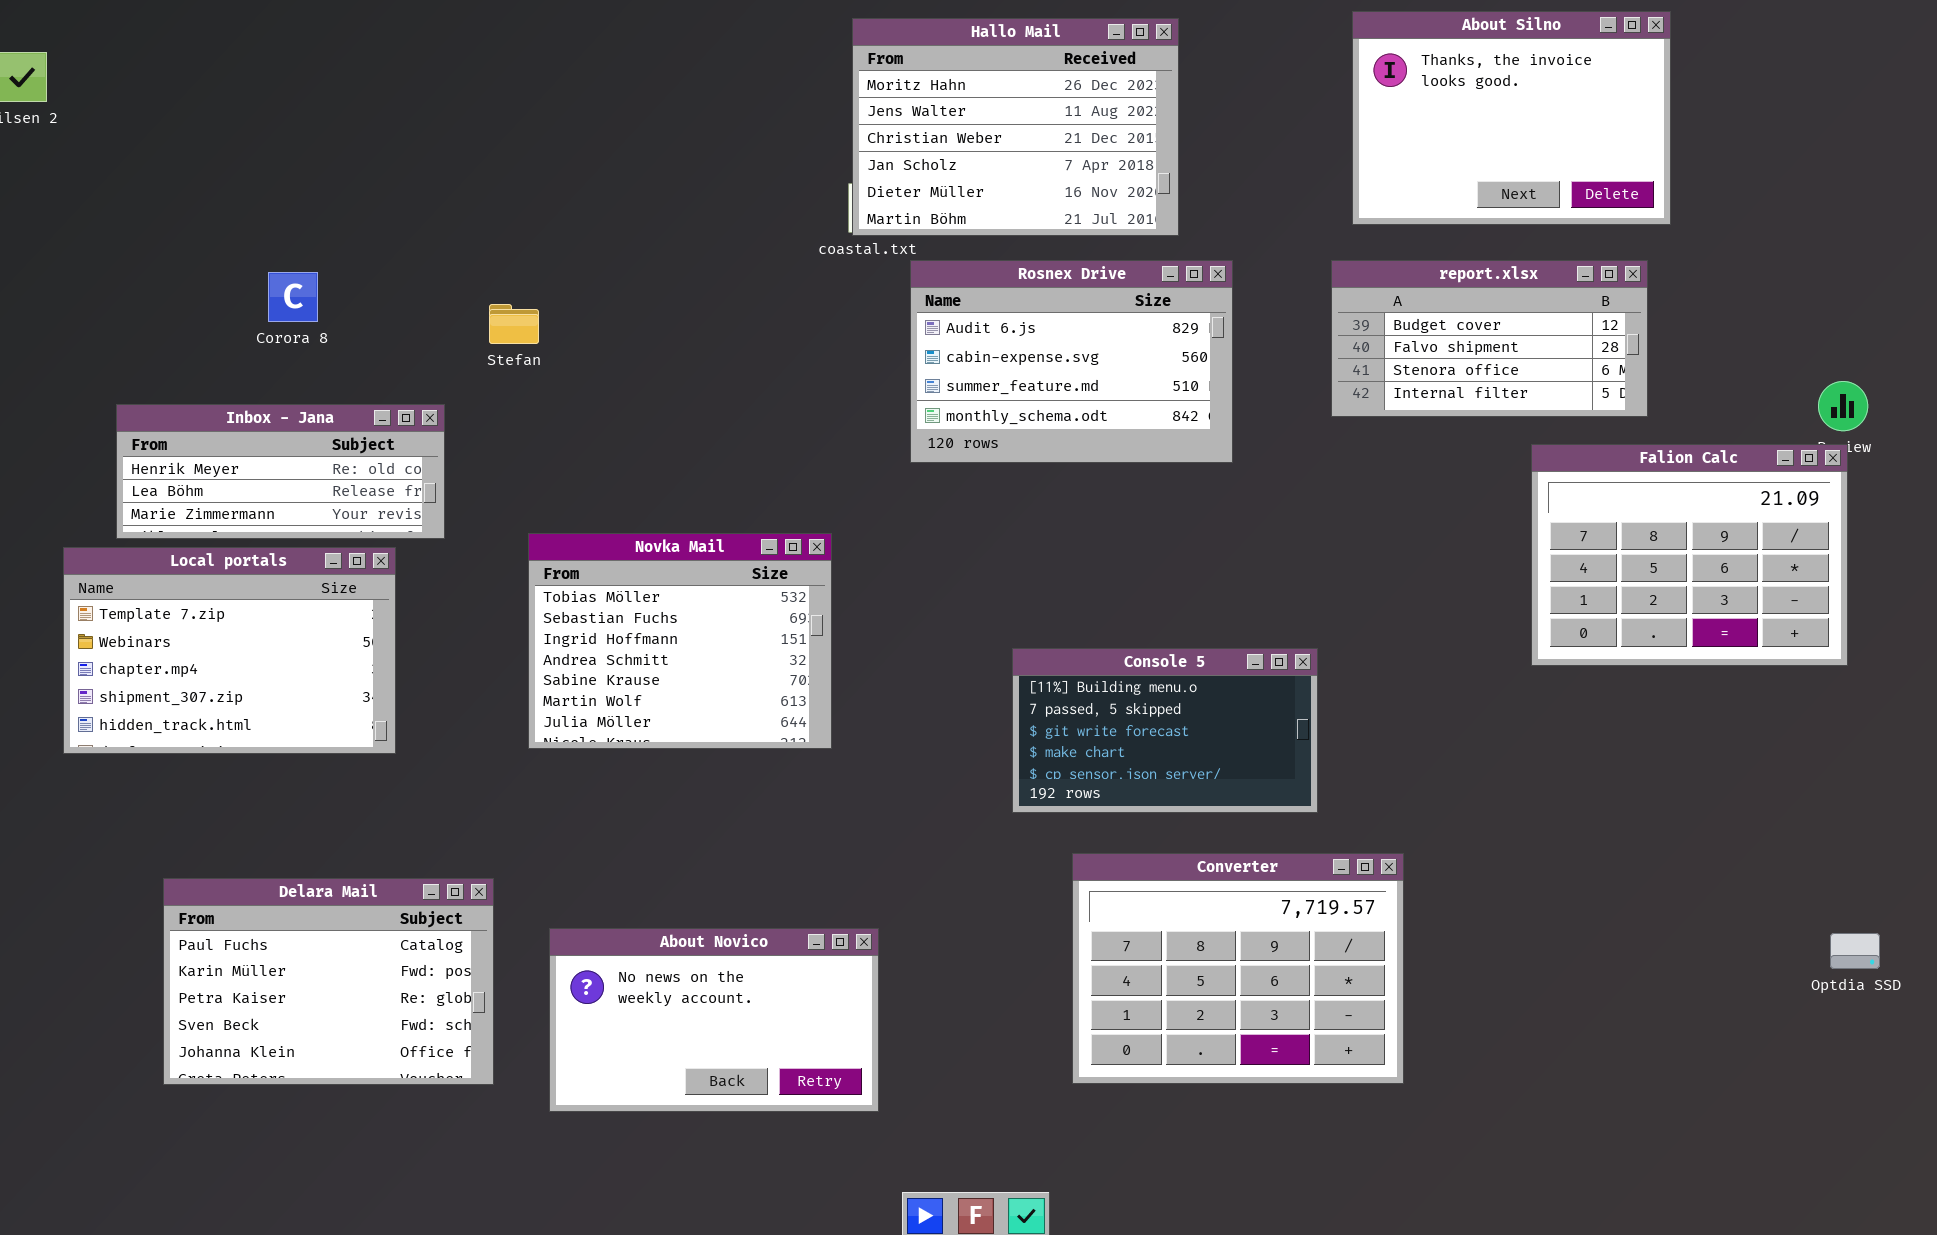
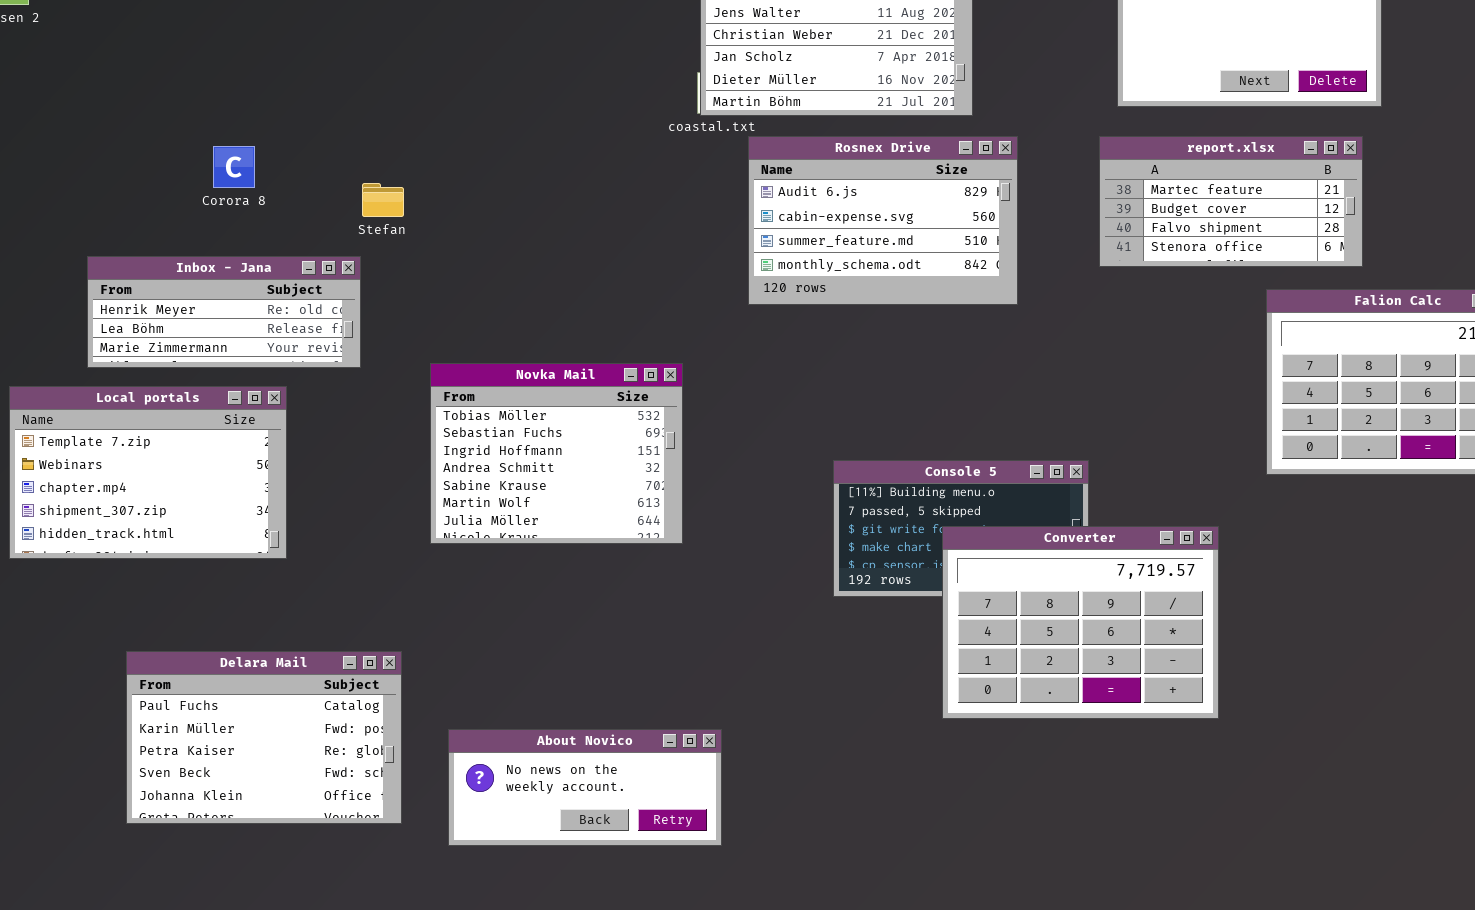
report.xlsx: [1331,260,1648,417] -> [1099,136,1363,267], scrolled up 1 row
Stefan: [489,304,539,344] -> [362,183,404,217], moved
Local portals: [63,547,396,754] -> [9,386,287,559], moved
Converter: [1072,853,1404,1084] -> [942,526,1219,719], moved
About Novico: [549,928,879,1112] -> [448,729,722,846], resized

